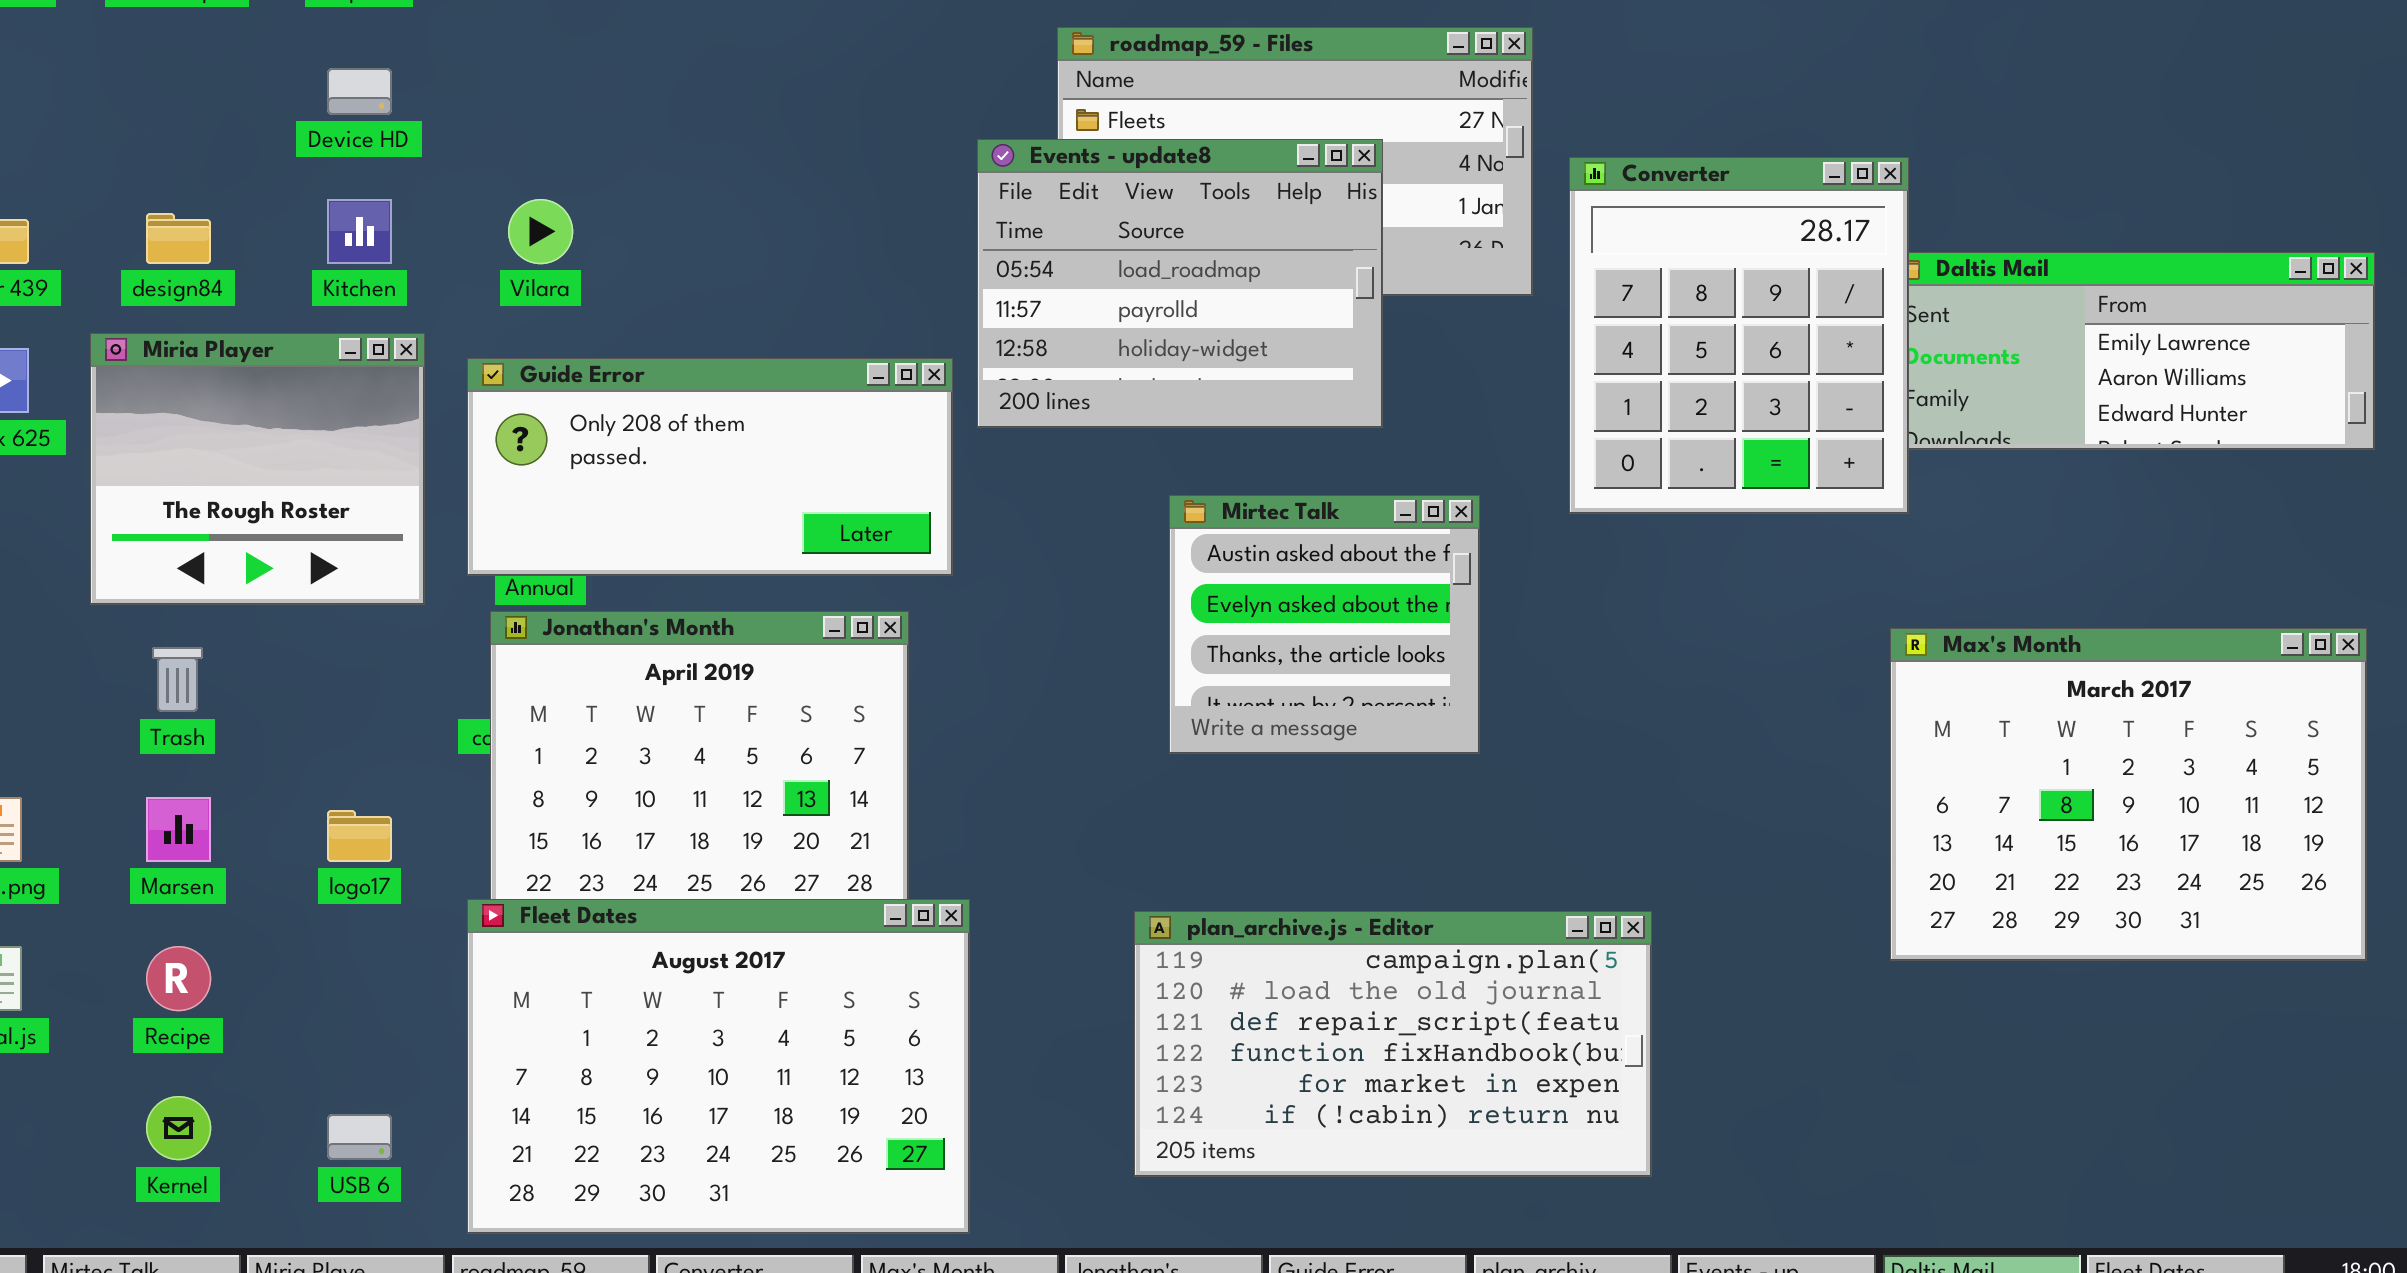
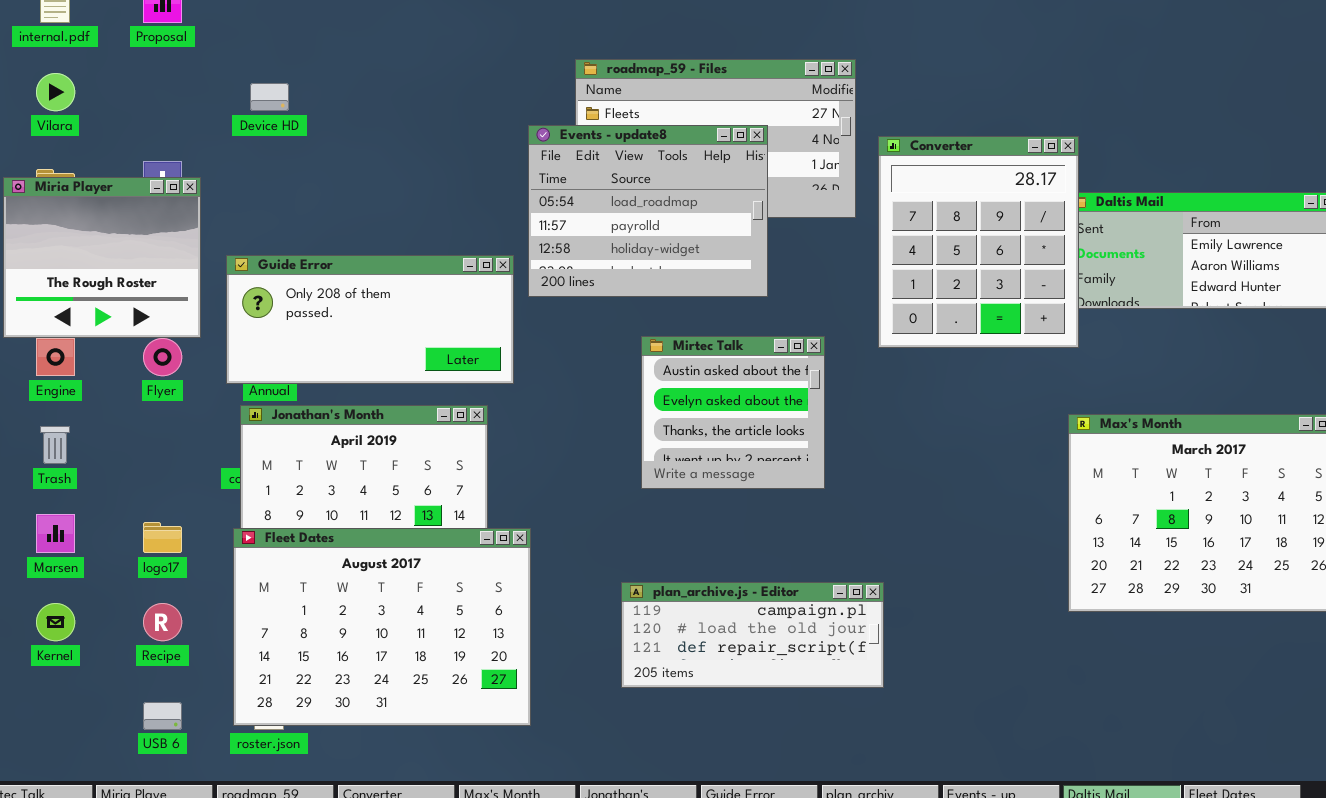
Device HD: [327,68,392,115] -> [250,83,289,111], moved
Vilara: [508,199,573,264] -> [36,73,75,111], moved
Miria Player: [90,333,425,605] -> [3,177,201,338], moved
Fleet Dates: [467,899,970,1234] -> [233,528,531,726], moved
plan_archive.js - Editor: [1134,911,1652,1177] -> [621,582,884,688], resized
Recipe: [146,946,211,1011] -> [143,603,182,641], moved
Kernel: [146,1096,211,1160] -> [36,603,75,641], moved

